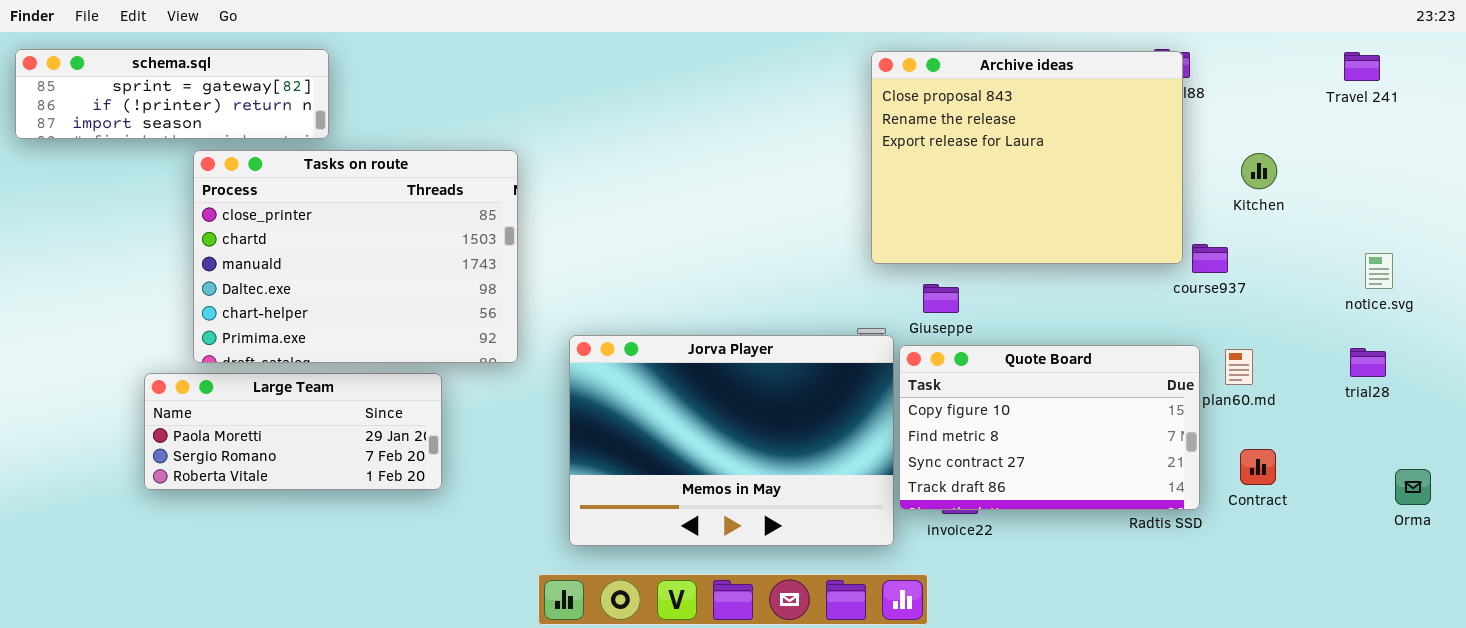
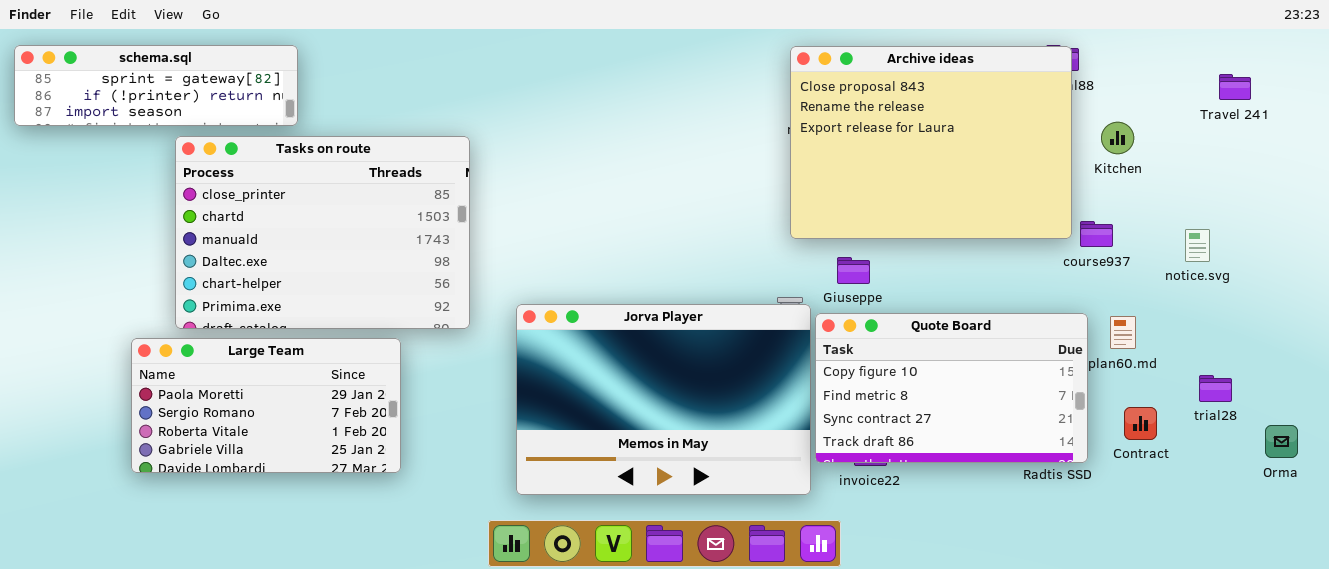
Travel 241: [1344,52,1380,81] -> [1219,74,1251,100], moved
Kitchen: [1241,153,1277,189] -> [1101,122,1134,154], moved
notice.svg: [1365,253,1393,289] -> [1185,229,1210,262], moved
trial28: [1350,348,1386,377] -> [1199,375,1232,402], moved
Large Team: [144,373,442,490] -> [131,338,401,473], resized

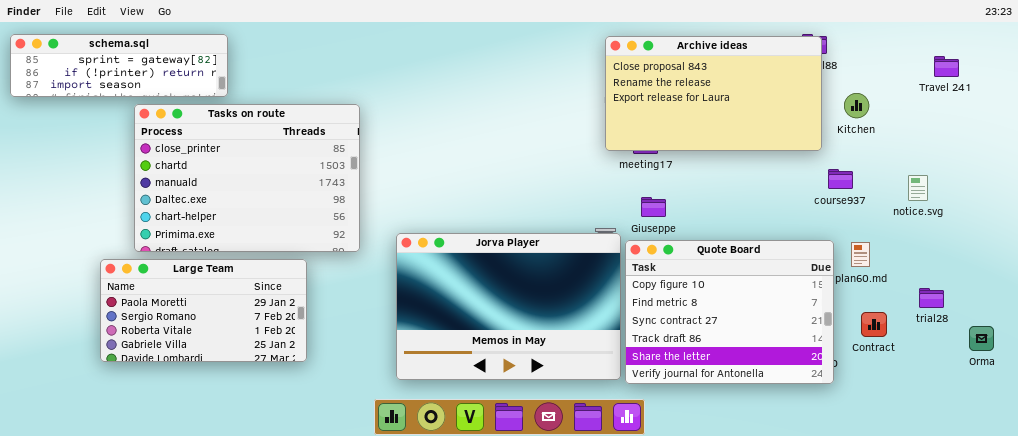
Archive ideas: [790,46,1072,239] -> [605,36,822,151], resized
Quote Board: [815,313,1088,463] -> [625,240,834,384], resized

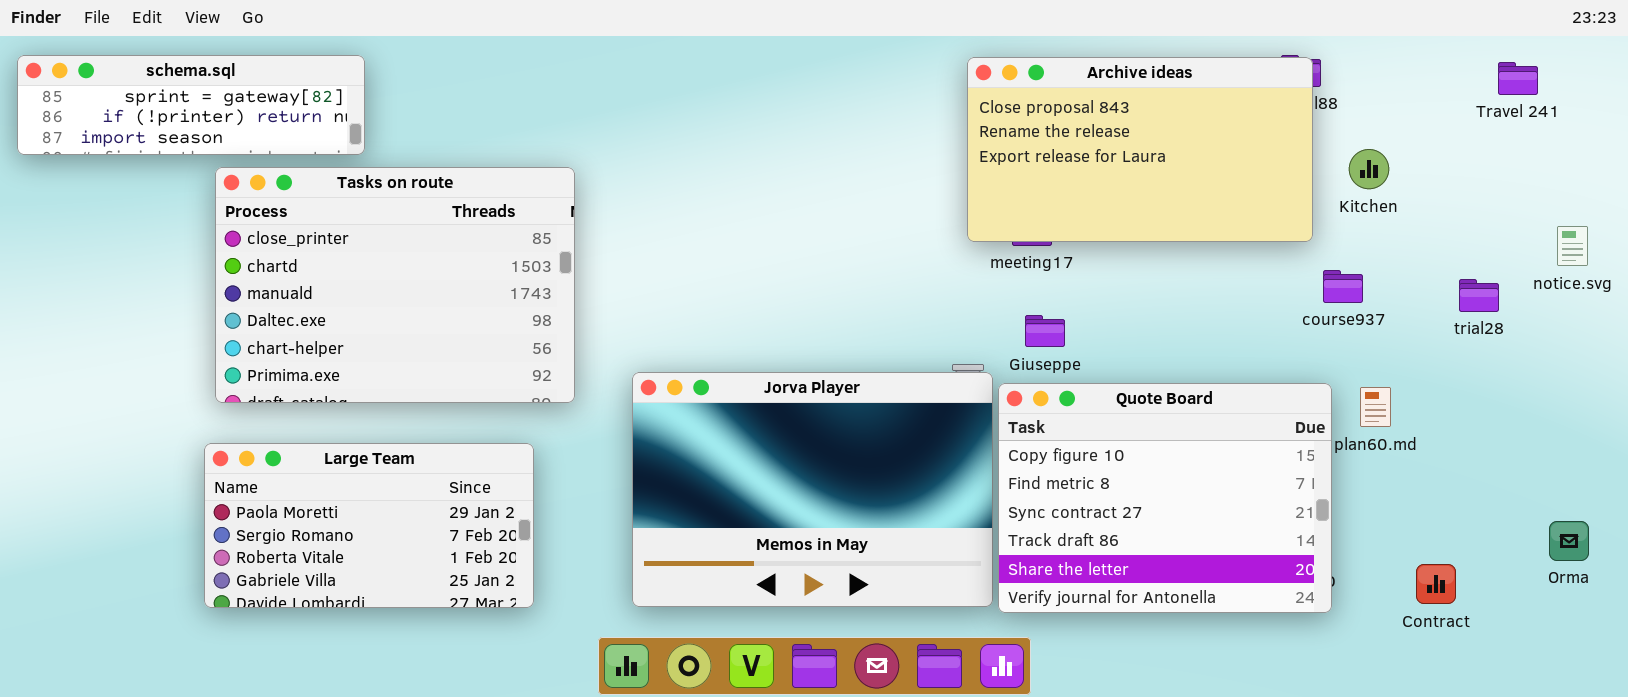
Travel 241: [934,56,959,77] -> [1498,62,1538,95], moved
notice.svg: [908,175,928,201] -> [1557,226,1588,266], moved
Large Team: [100,259,307,362] -> [204,443,534,608], moved
trial28: [919,288,944,308] -> [1459,279,1499,312], moved
Contract: [861,312,887,337] -> [1416,564,1456,604], moved

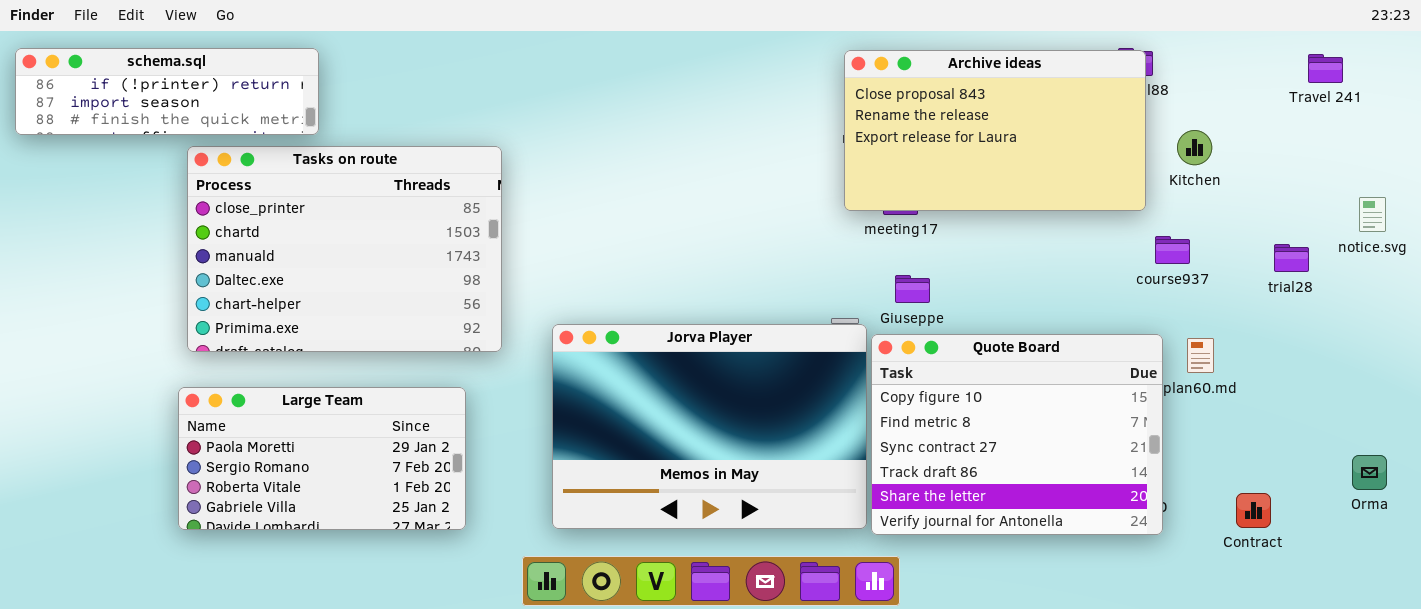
schema.sql: [17,55,365,155] -> [15,48,319,135], scrolled down 1 row

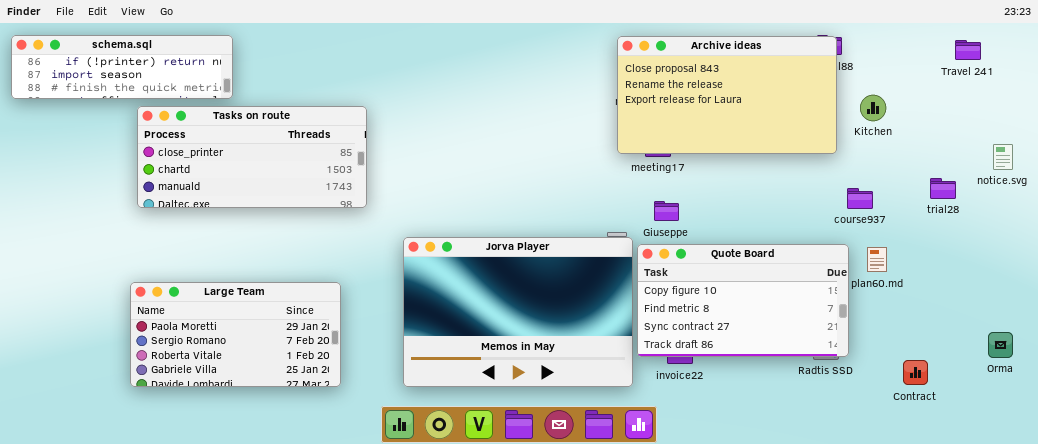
Tasks on route: [187,146,502,352] -> [137,106,367,208], resized
course937: [1155,236,1190,264] -> [847,188,873,209], moved
Quote Board: [871,334,1163,535] -> [637,244,849,357], resized

